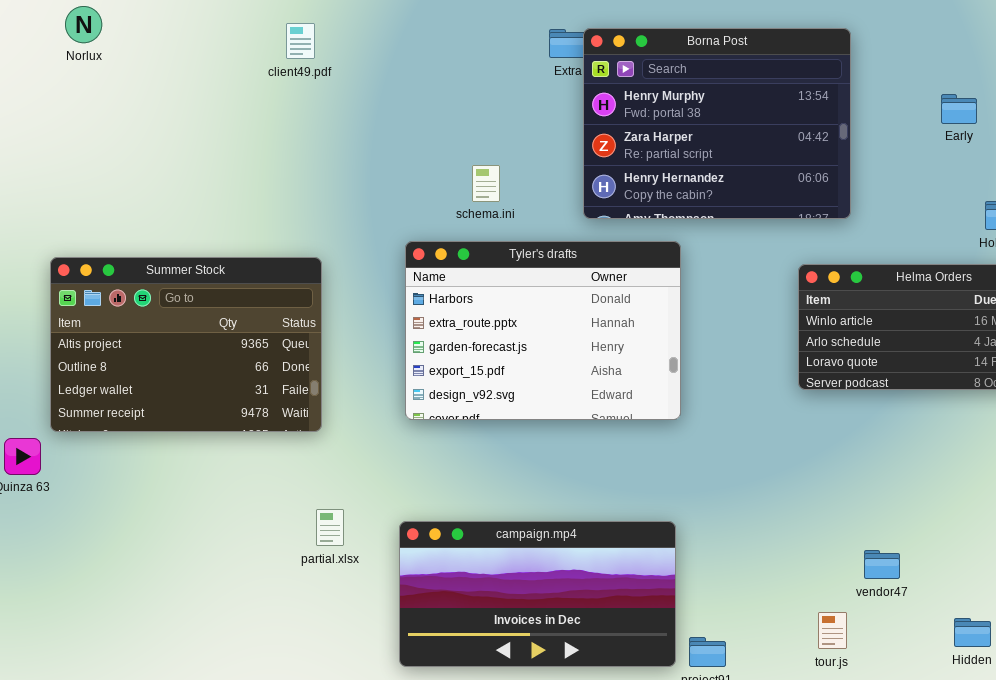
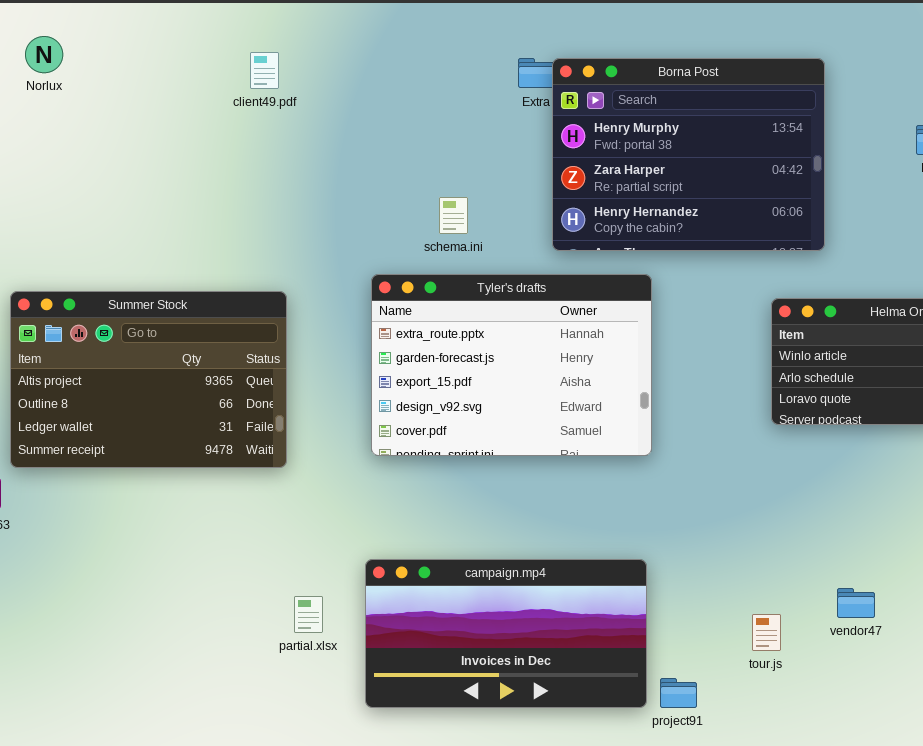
Tyler's drafts: [405,241,681,420] -> [371,274,652,456], scrolled down 1 row
partial.xlsx: [316,509,344,546] -> [294,596,323,633], moved
tour.js: [818,612,847,649] -> [752,614,781,651], moved

